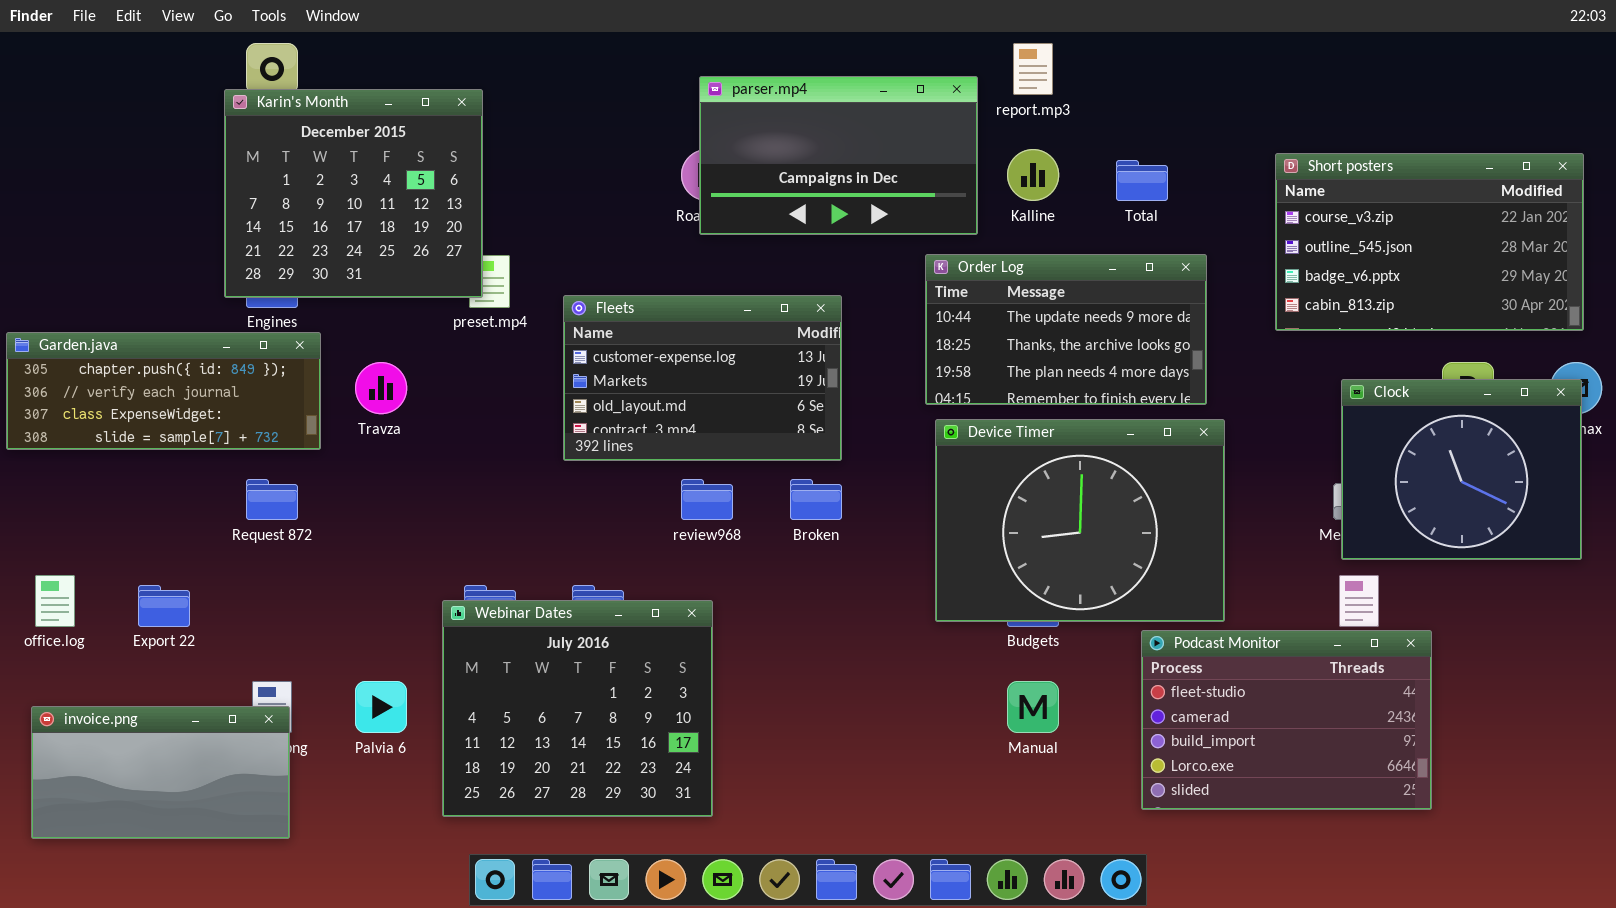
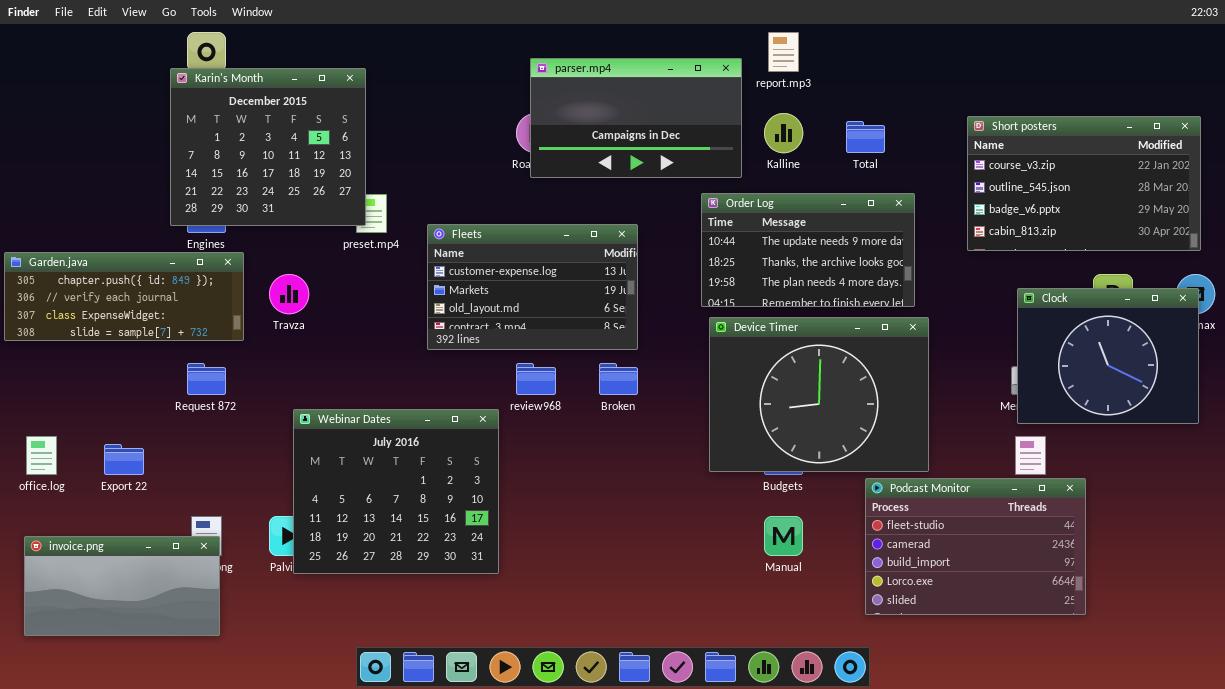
Webinar Dates: [442,600,713,817] -> [293,409,499,574], moved

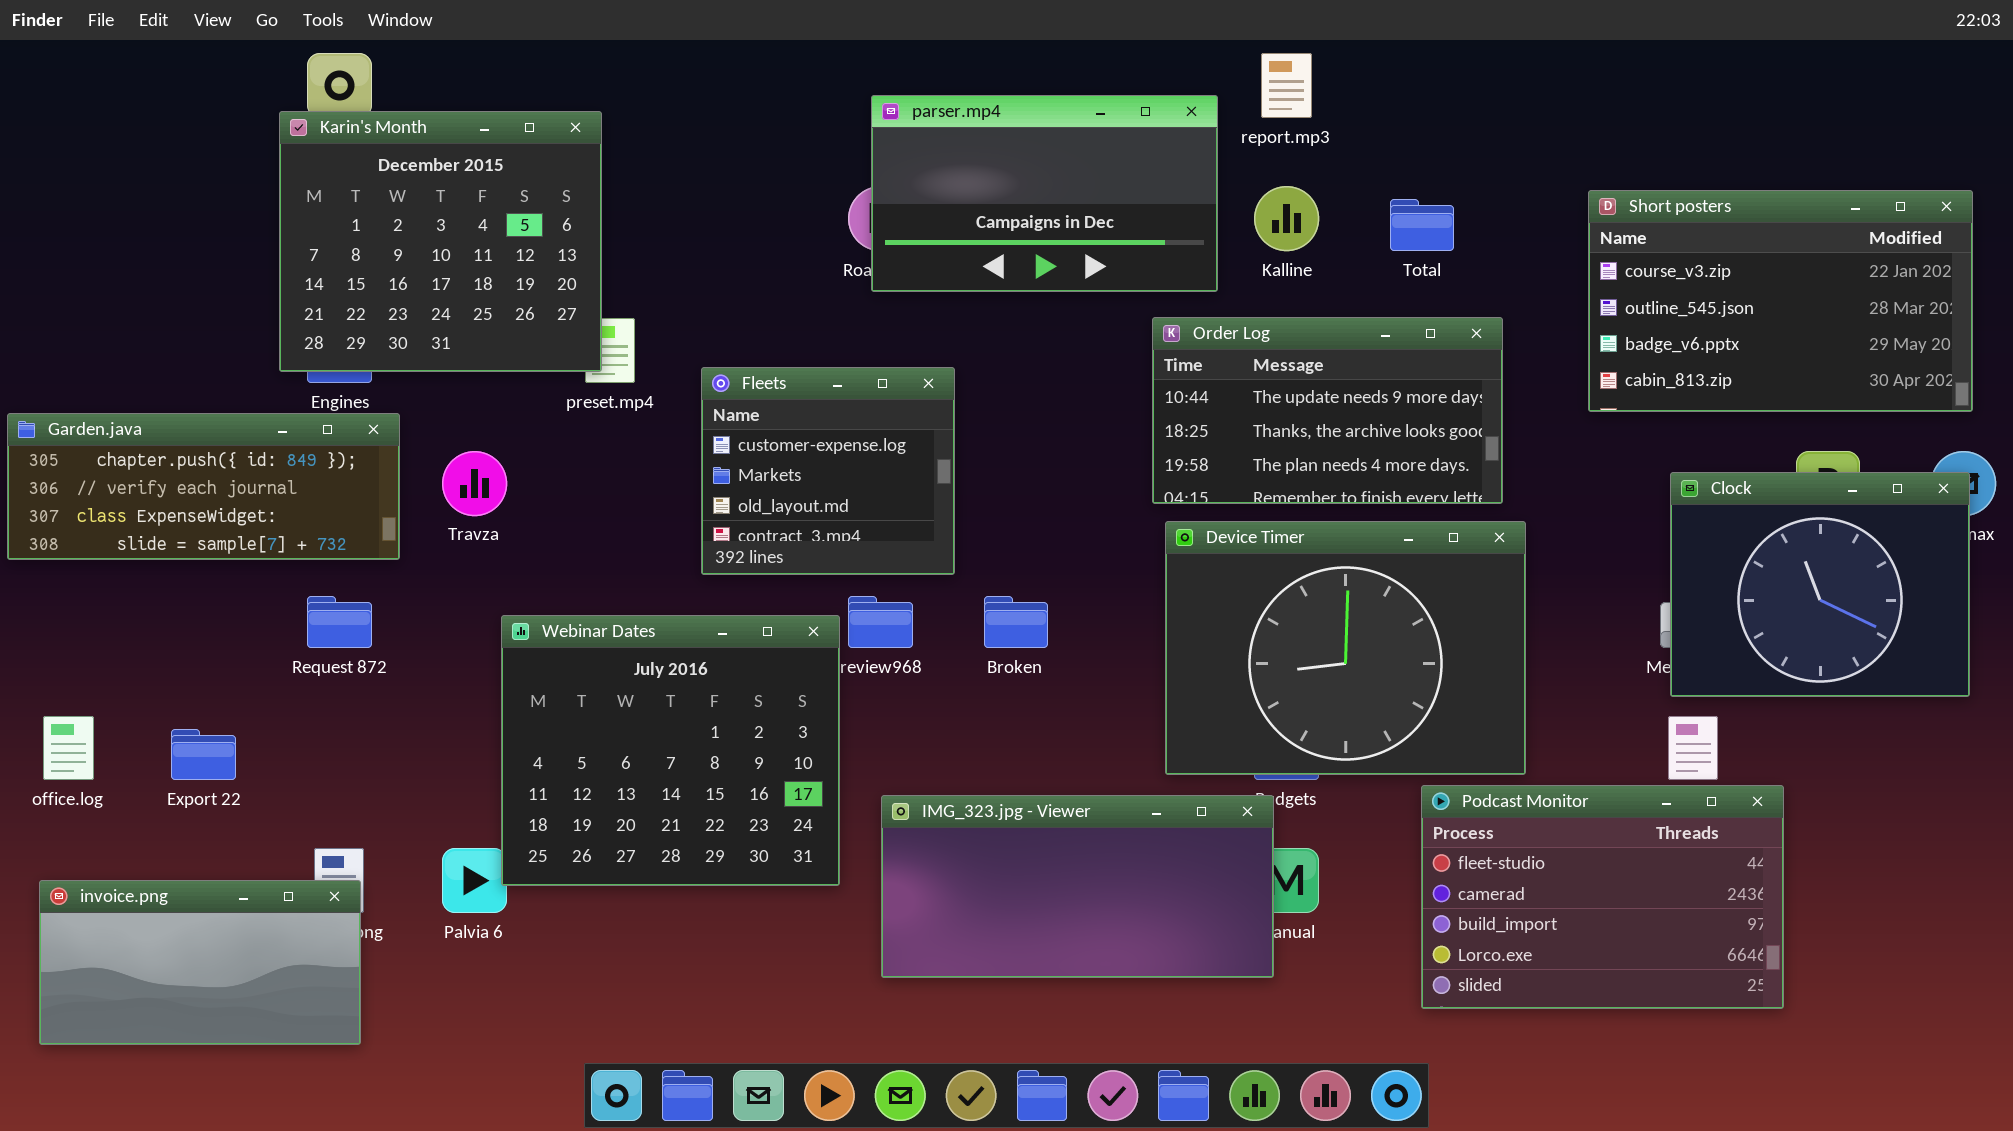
Fleets: [427,224,638,350] -> [701,367,955,575], resized
Webinar Dates: [293,409,499,574] -> [501,615,840,886], moved
IMG_323.jpg - Viewer: none -> [881,795,1274,978], opened

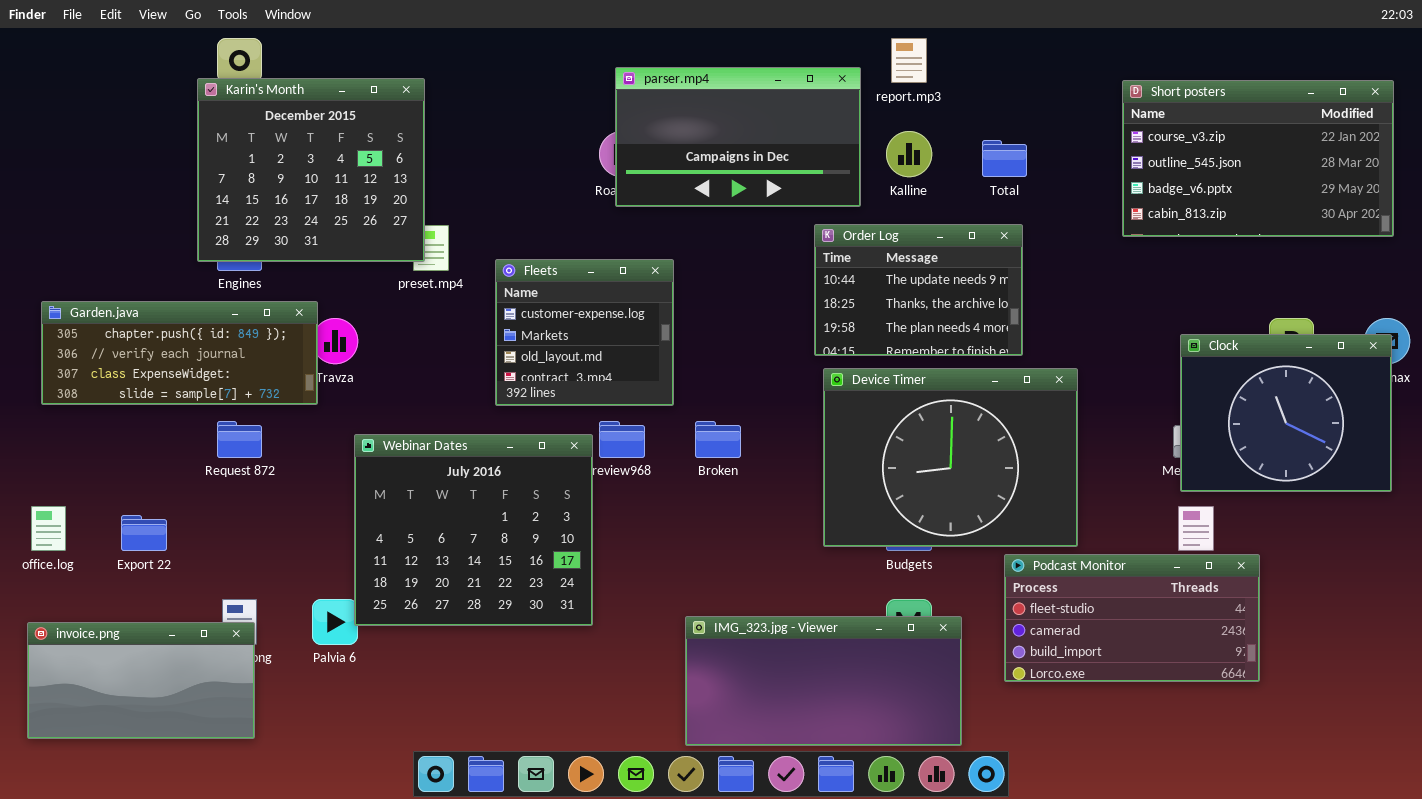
Short posters: [1588,190,1973,412] -> [1122,80,1394,237], moved
Order Log: [1152,317,1503,504] -> [814,224,1023,356], resized
Garden.java: [7,413,400,560] -> [41,301,318,405], moved
Podcast Monitor: [1421,785,1784,1009] -> [1004,554,1260,682], resized
IMG_323.jpg - Viewer: [881,795,1274,978] -> [685,616,962,746], moved

